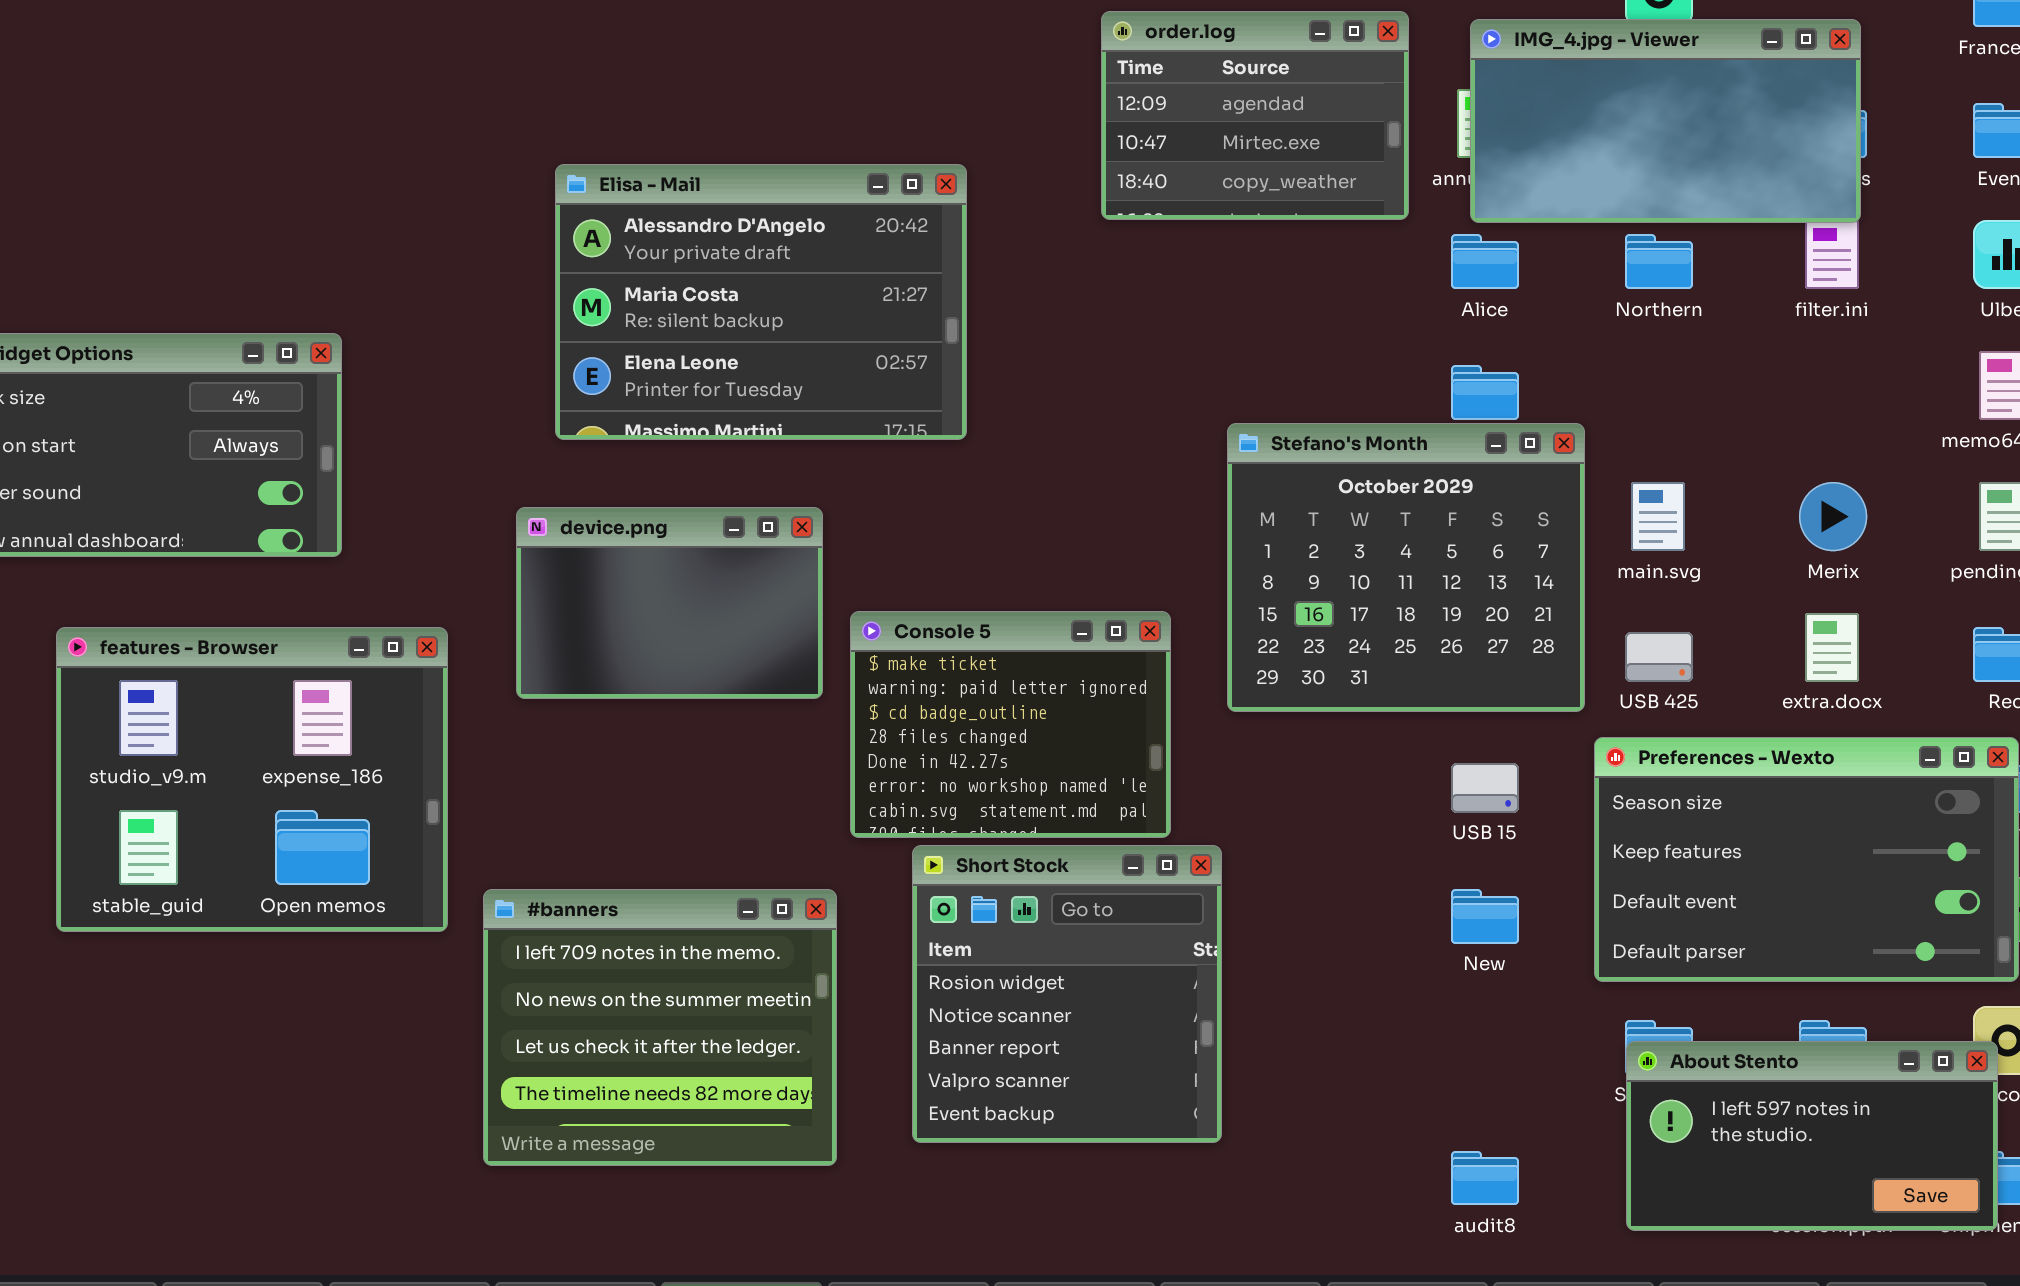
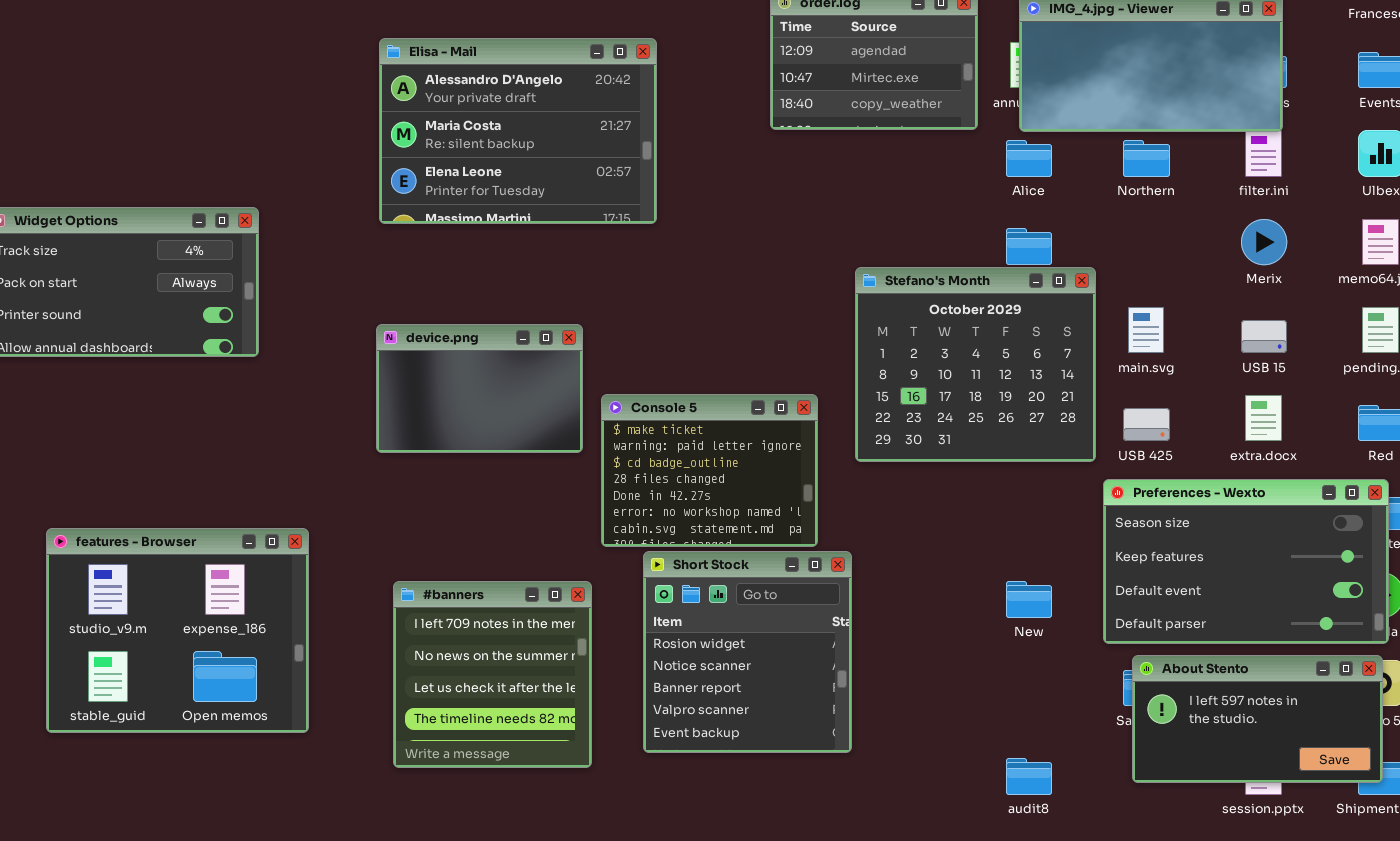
Elisa - Mail: [555,164,967,440] -> [379,38,657,224], moved
Merix: [1799,482,1867,551] -> [1241,219,1287,265], moved
features - Browser: [56,627,448,932] -> [46,528,309,733], moved
USB 15: [1451,763,1519,813] -> [1241,320,1287,353], moved
#banners: [483,889,837,1166] -> [393,581,592,768], resized
About Stento: [1626,1041,1998,1231] -> [1132,655,1383,783], moved

